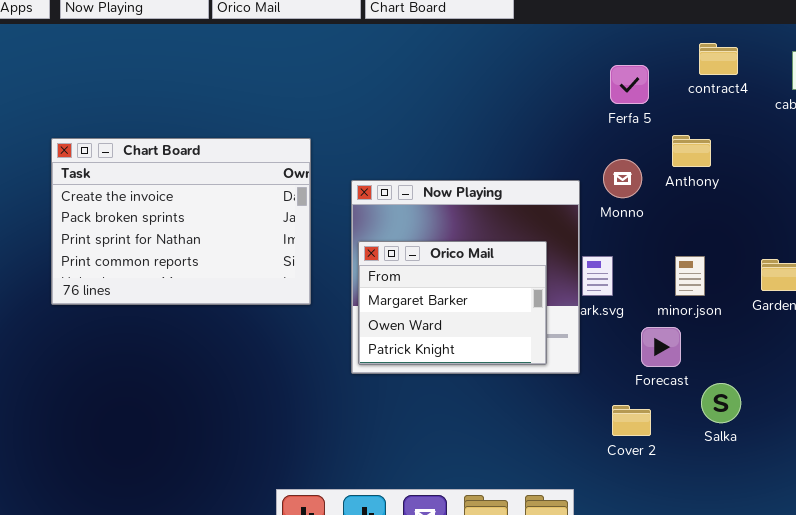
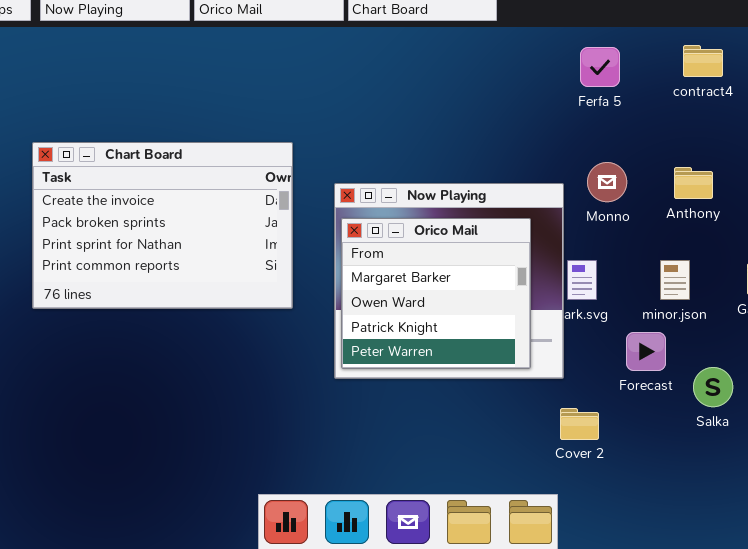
Ferfa 5: [610,65,649,104] -> [580,47,620,87], moved
Anthony: [672,135,711,167] -> [674,167,713,199], moved
Orico Mail: [358,241,547,365] -> [341,218,531,369], resized
Salka: [701,383,741,423] -> [693,367,733,407], moved
Cover 2: [612,405,651,436] -> [560,408,599,440], moved

